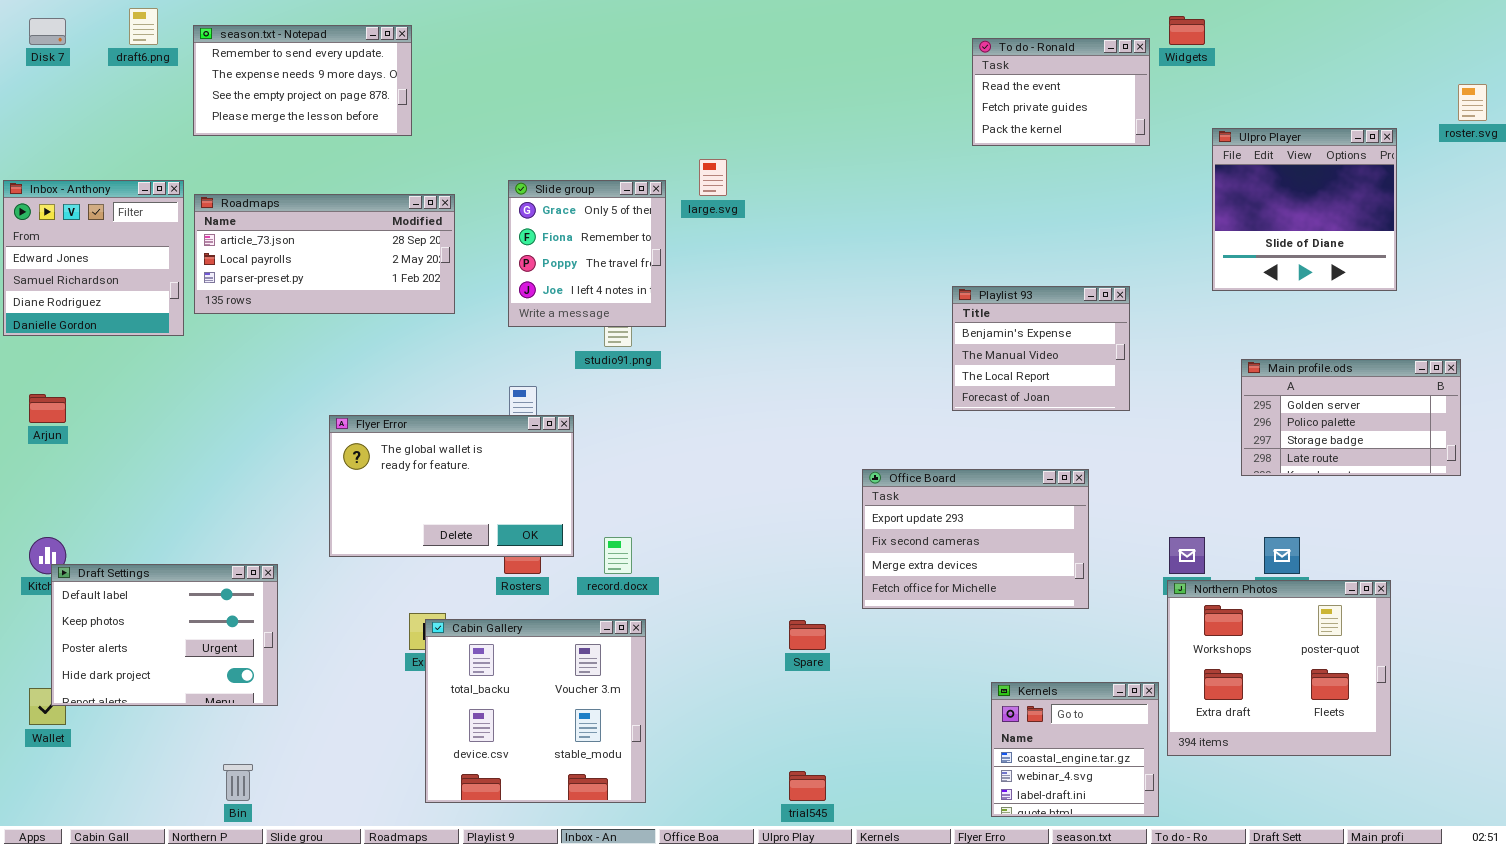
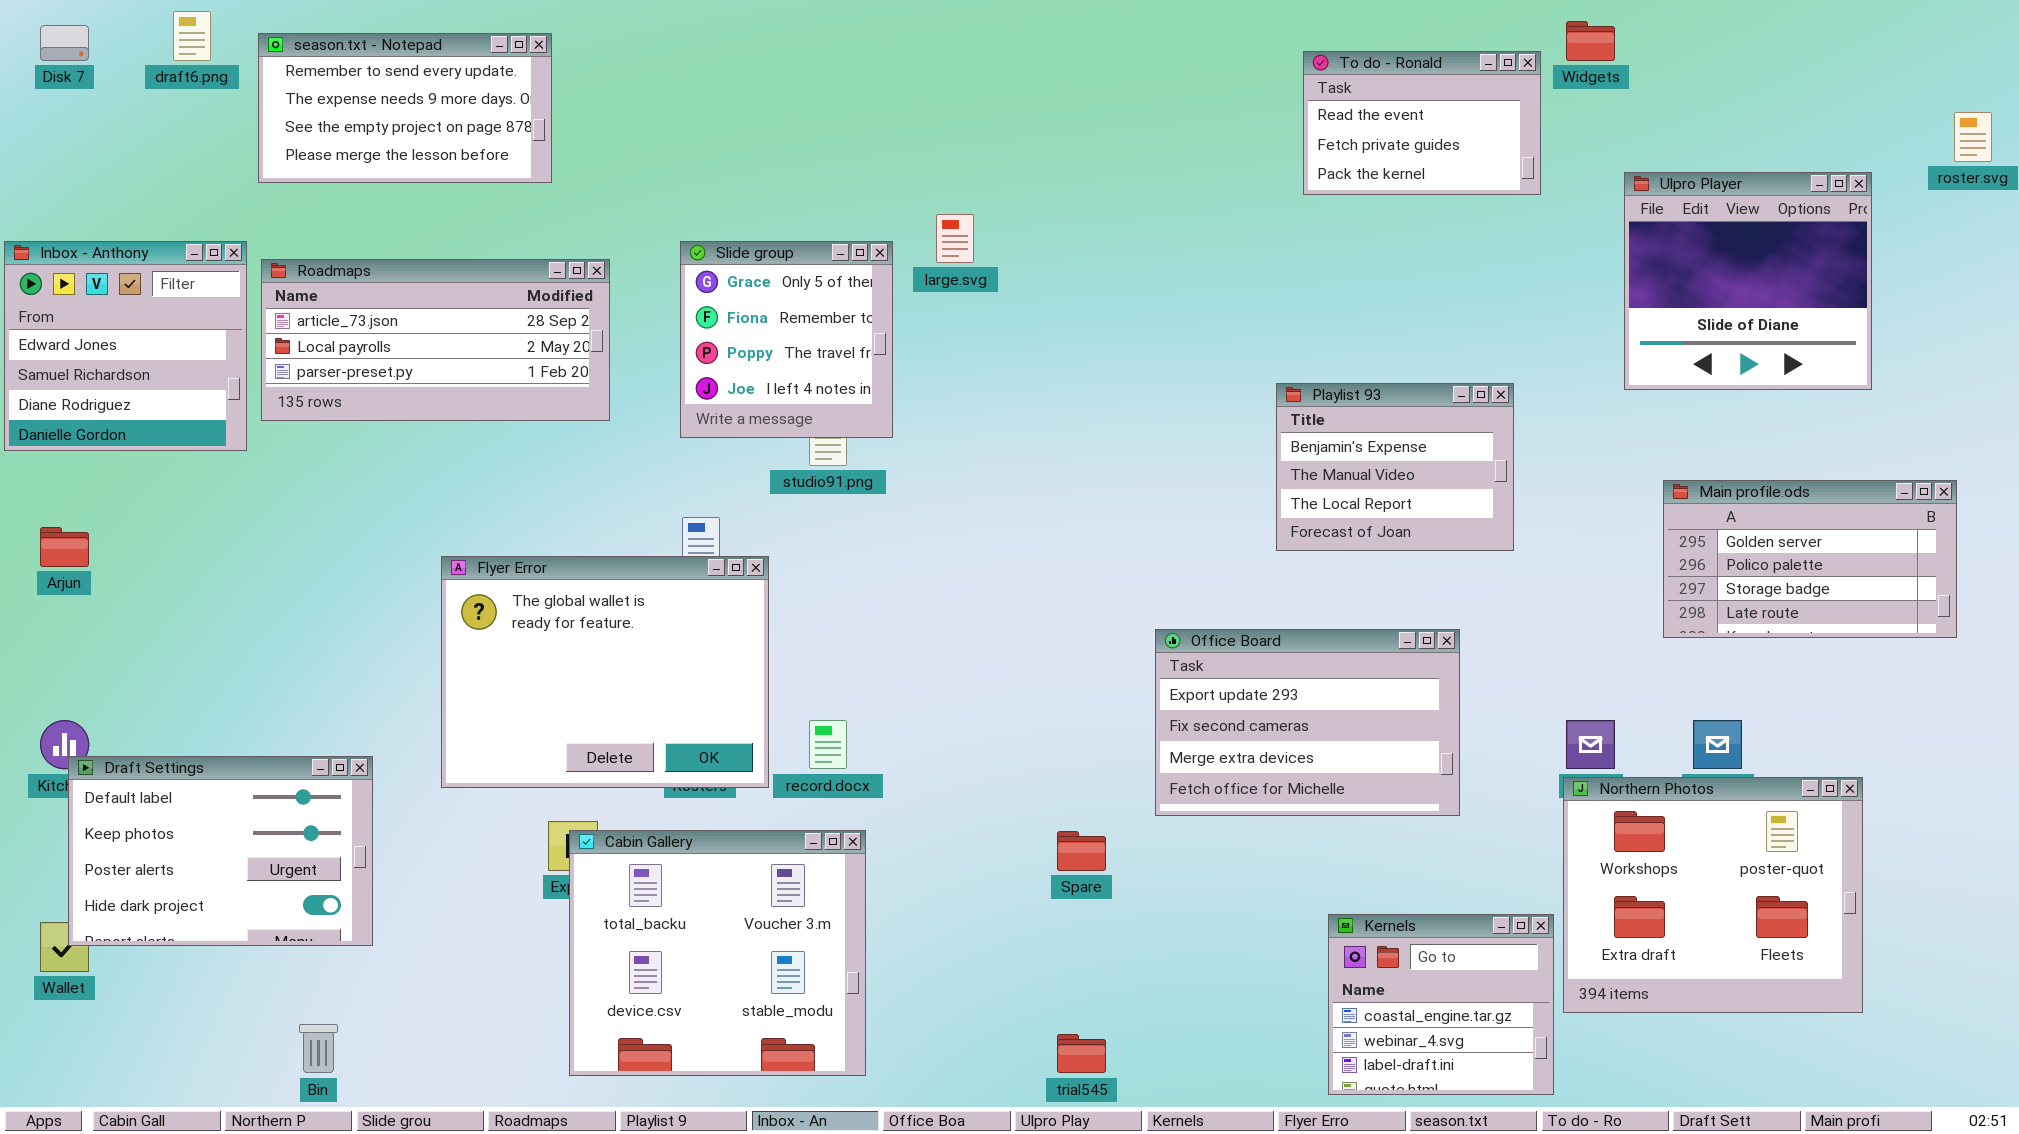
Flyer Error: [329,415,574,557] -> [441,556,769,788], resized

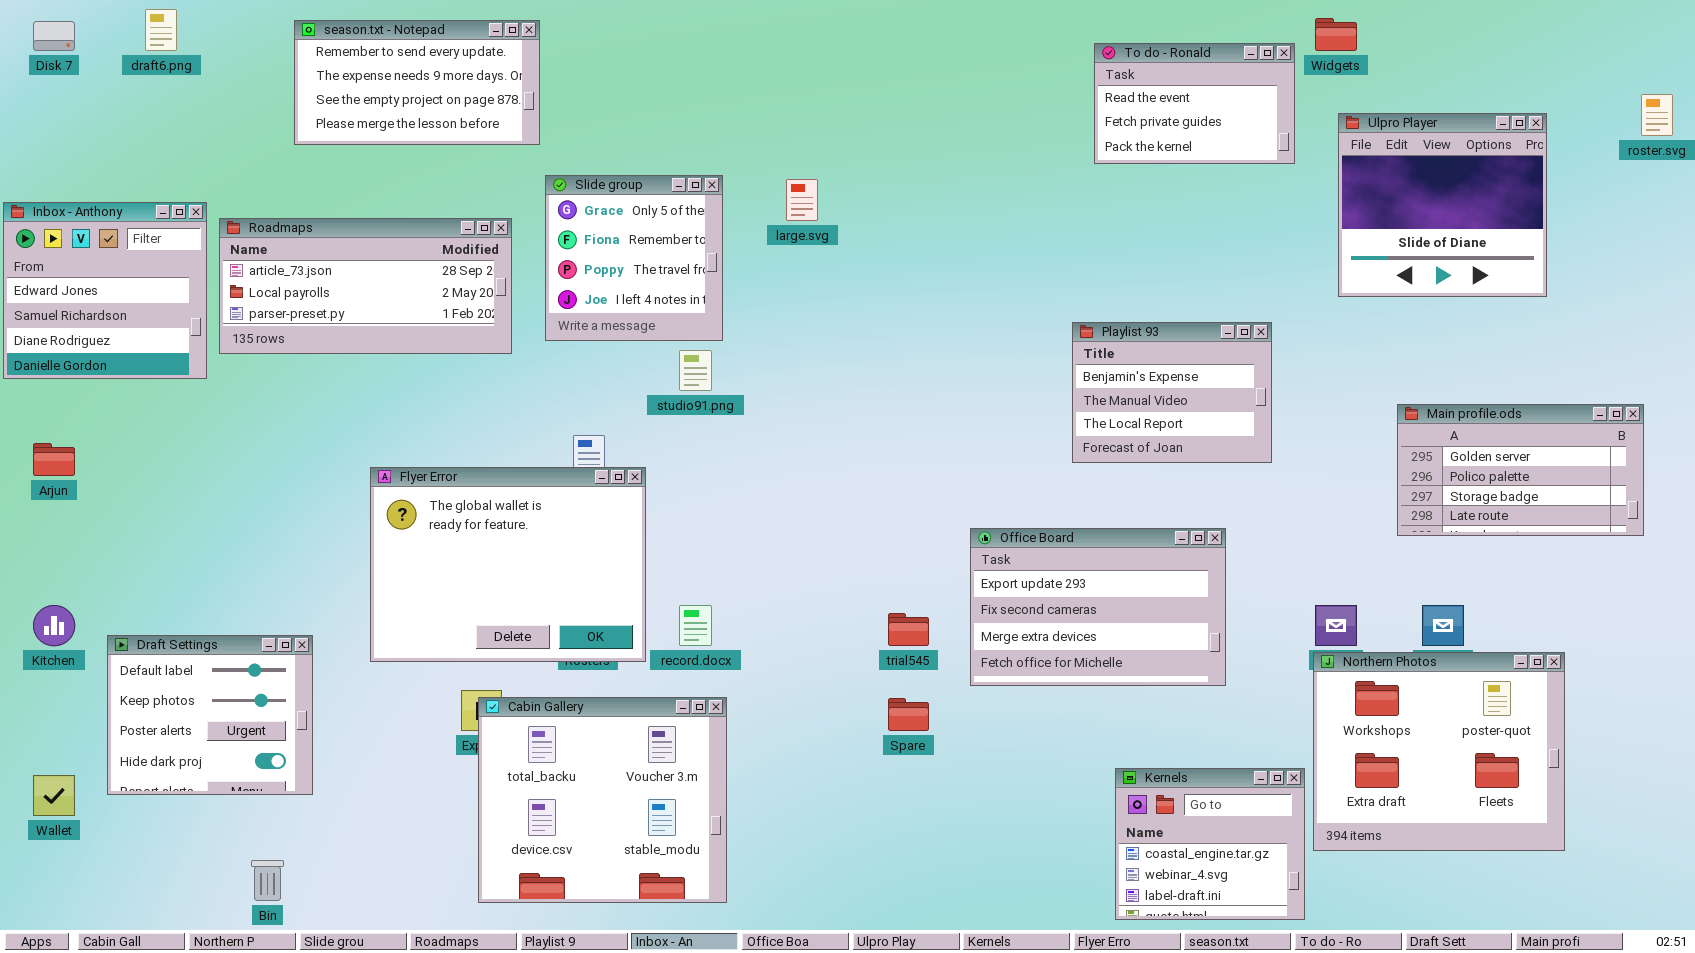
season.txt - Notepad: [258,33,552,183] -> [294,20,540,145], moved
Ulpro Player: [1624,172,1872,390] -> [1338,113,1547,297], moved
Slide group: [680,241,893,438] -> [545,175,723,341], moved
Draft Settings: [68,756,373,946] -> [107,635,313,795], resized
trial545: [1057,1034,1106,1073] -> [888,613,929,646], moved

